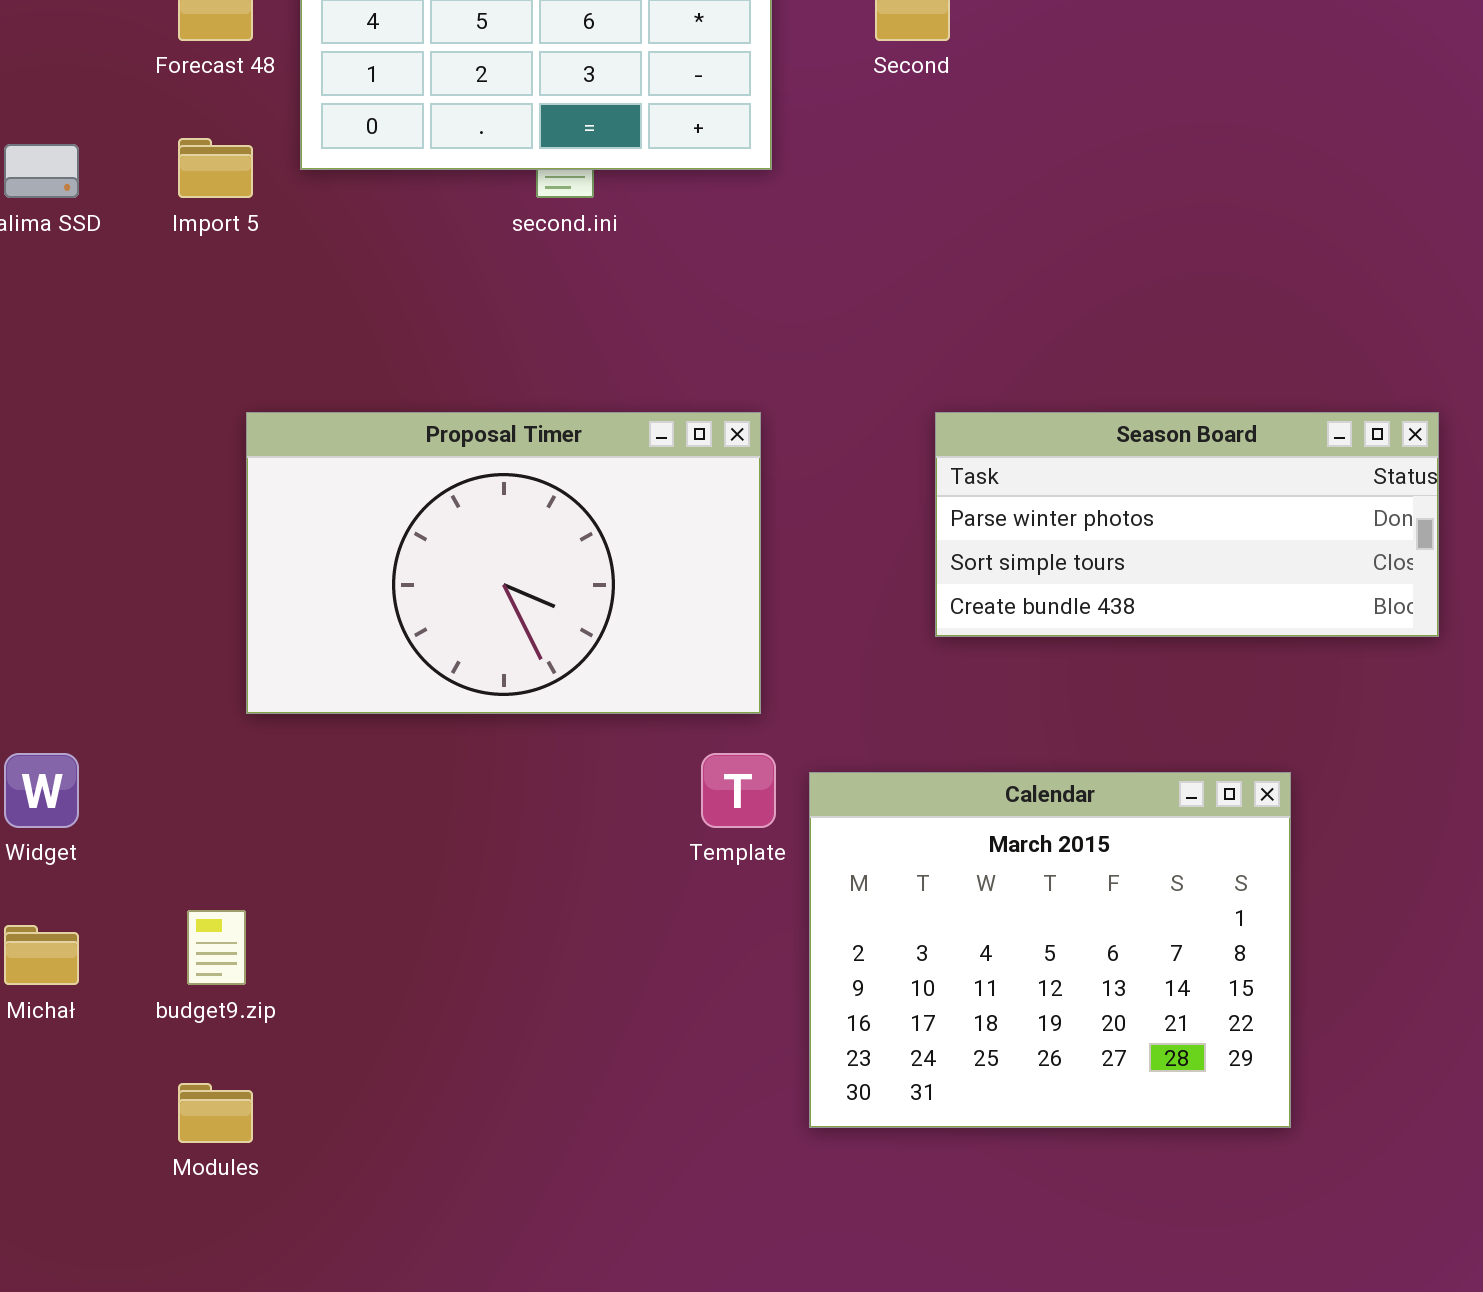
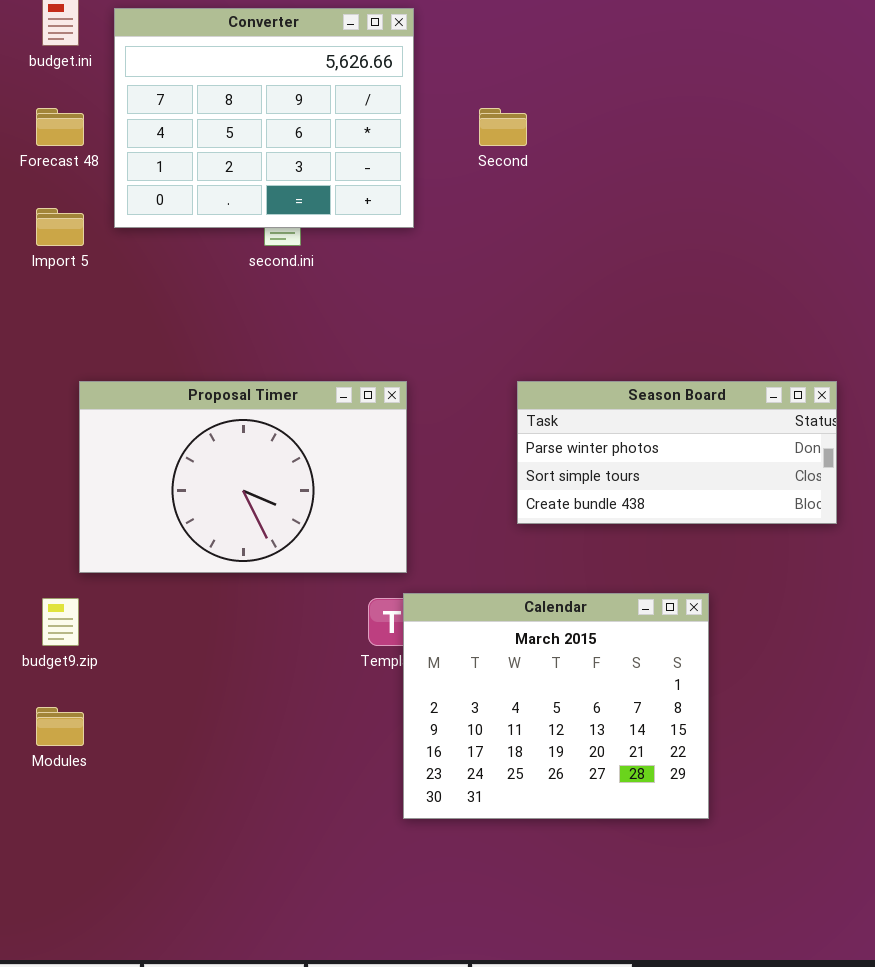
Calendar: [809,772,1291,1128] -> [403,593,709,819], moved
budget9.zip: [187,910,246,985] -> [42,598,79,646], moved
Modules: [178,1083,253,1143] -> [36,707,84,746], moved

